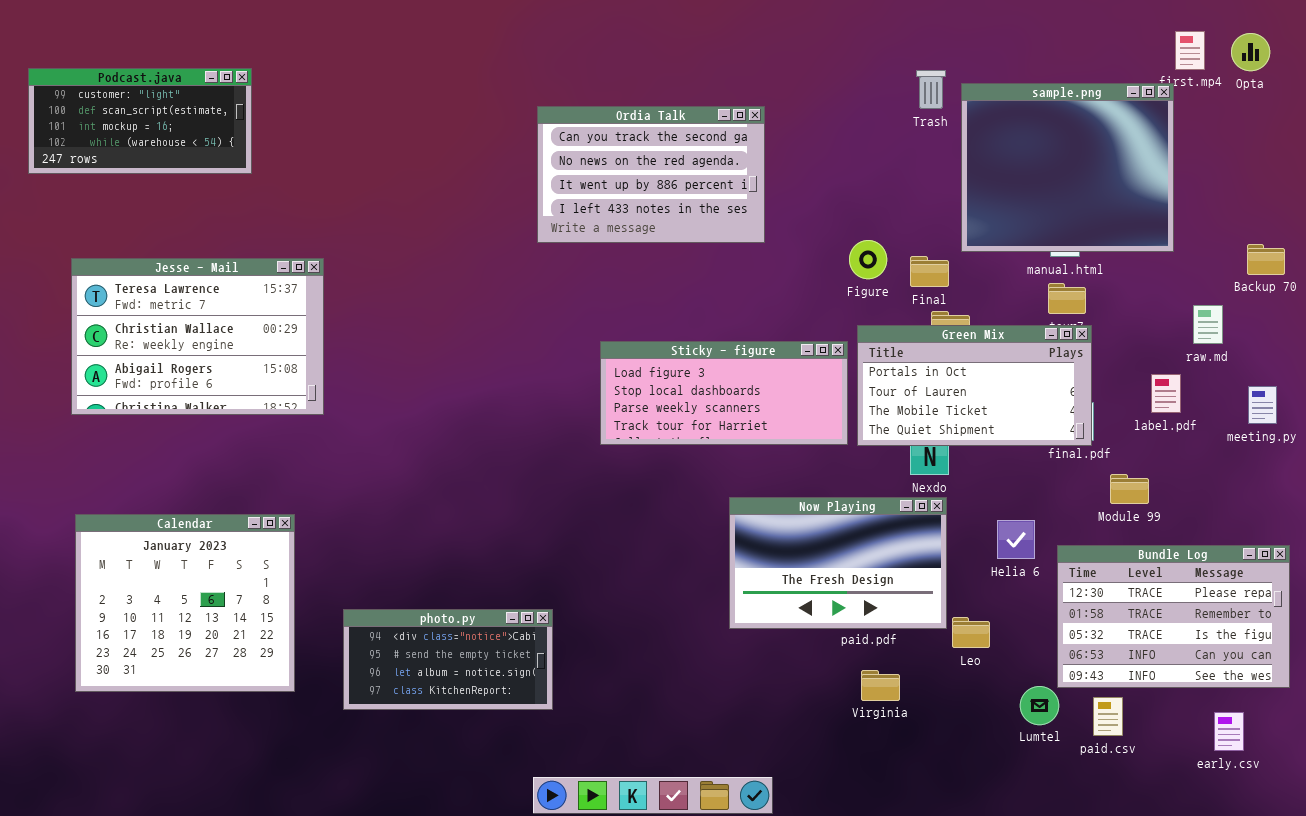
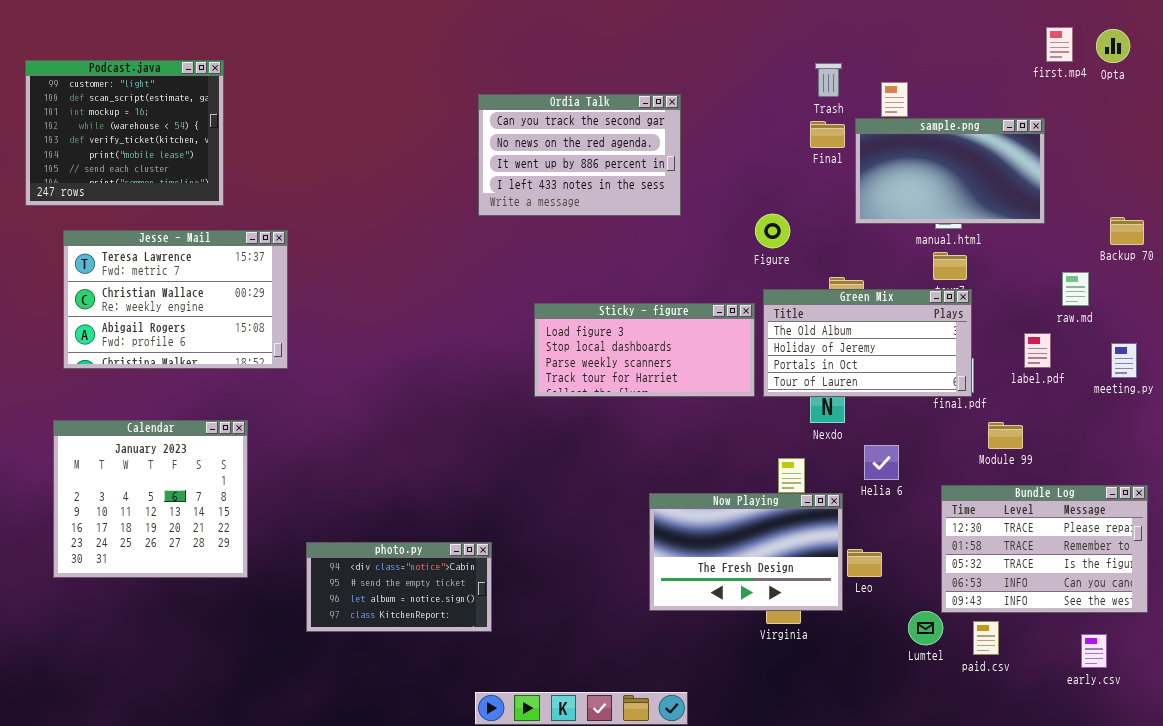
Podcast.java: [28,68,252,174] -> [25,60,224,206], resized
sample.png: [961,83,1174,252] -> [855,118,1045,224], resized
Final: [910,256,949,287] -> [810,121,845,148], moved
Green Mix: [857,325,1092,446] -> [763,289,972,397], scrolled up 2 rows
Now Playing: [729,497,947,629] -> [649,493,843,611], moved
Calendar: [75,514,295,692] -> [53,420,248,578], moved
Helia 6: [997,520,1035,559] -> [864,445,899,480], moved

